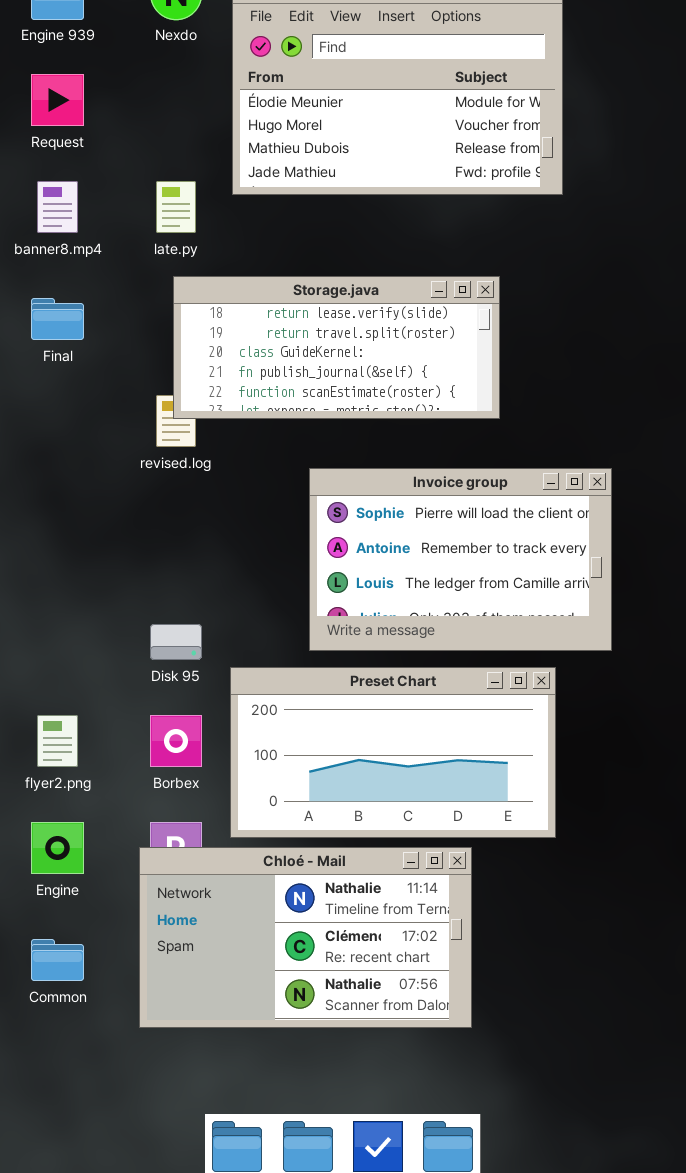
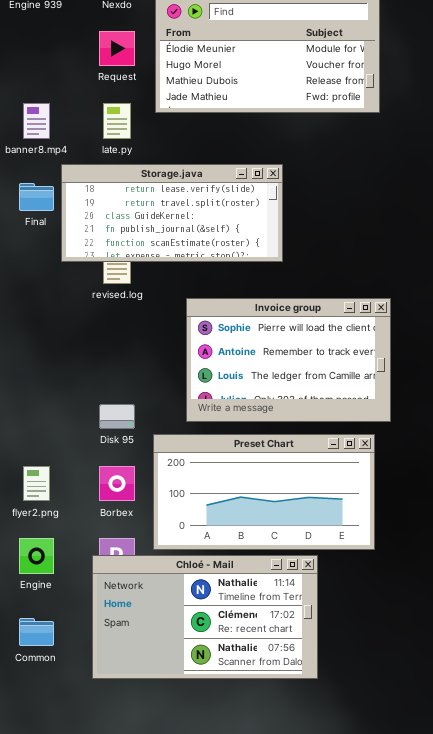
Request: [31,74,84,126] -> [99,31,135,66], moved
Storage.java: [173,276,500,419] -> [61,164,283,262], moved
Invoice group: [309,468,612,651] -> [186,298,391,422], moved

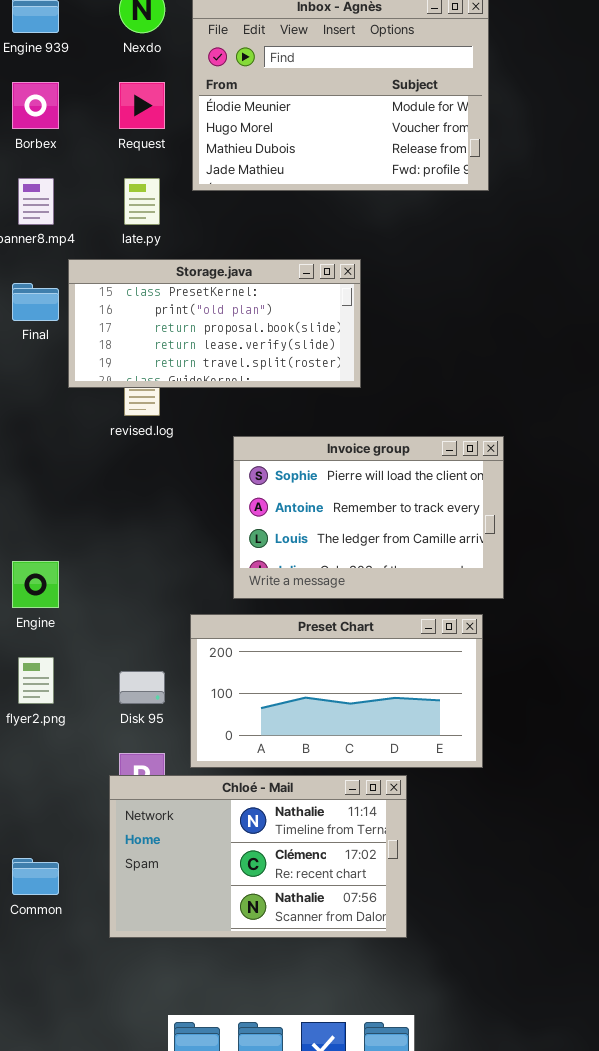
Storage.java: [61,164,283,262] -> [68,259,361,388], scrolled up 3 rows
Disk 95: [99,404,135,429] -> [119,671,165,704], moved
Borbex: [99,466,135,501] -> [12,82,59,129], moved
Engine: [19,538,54,574] -> [12,561,59,608], moved

